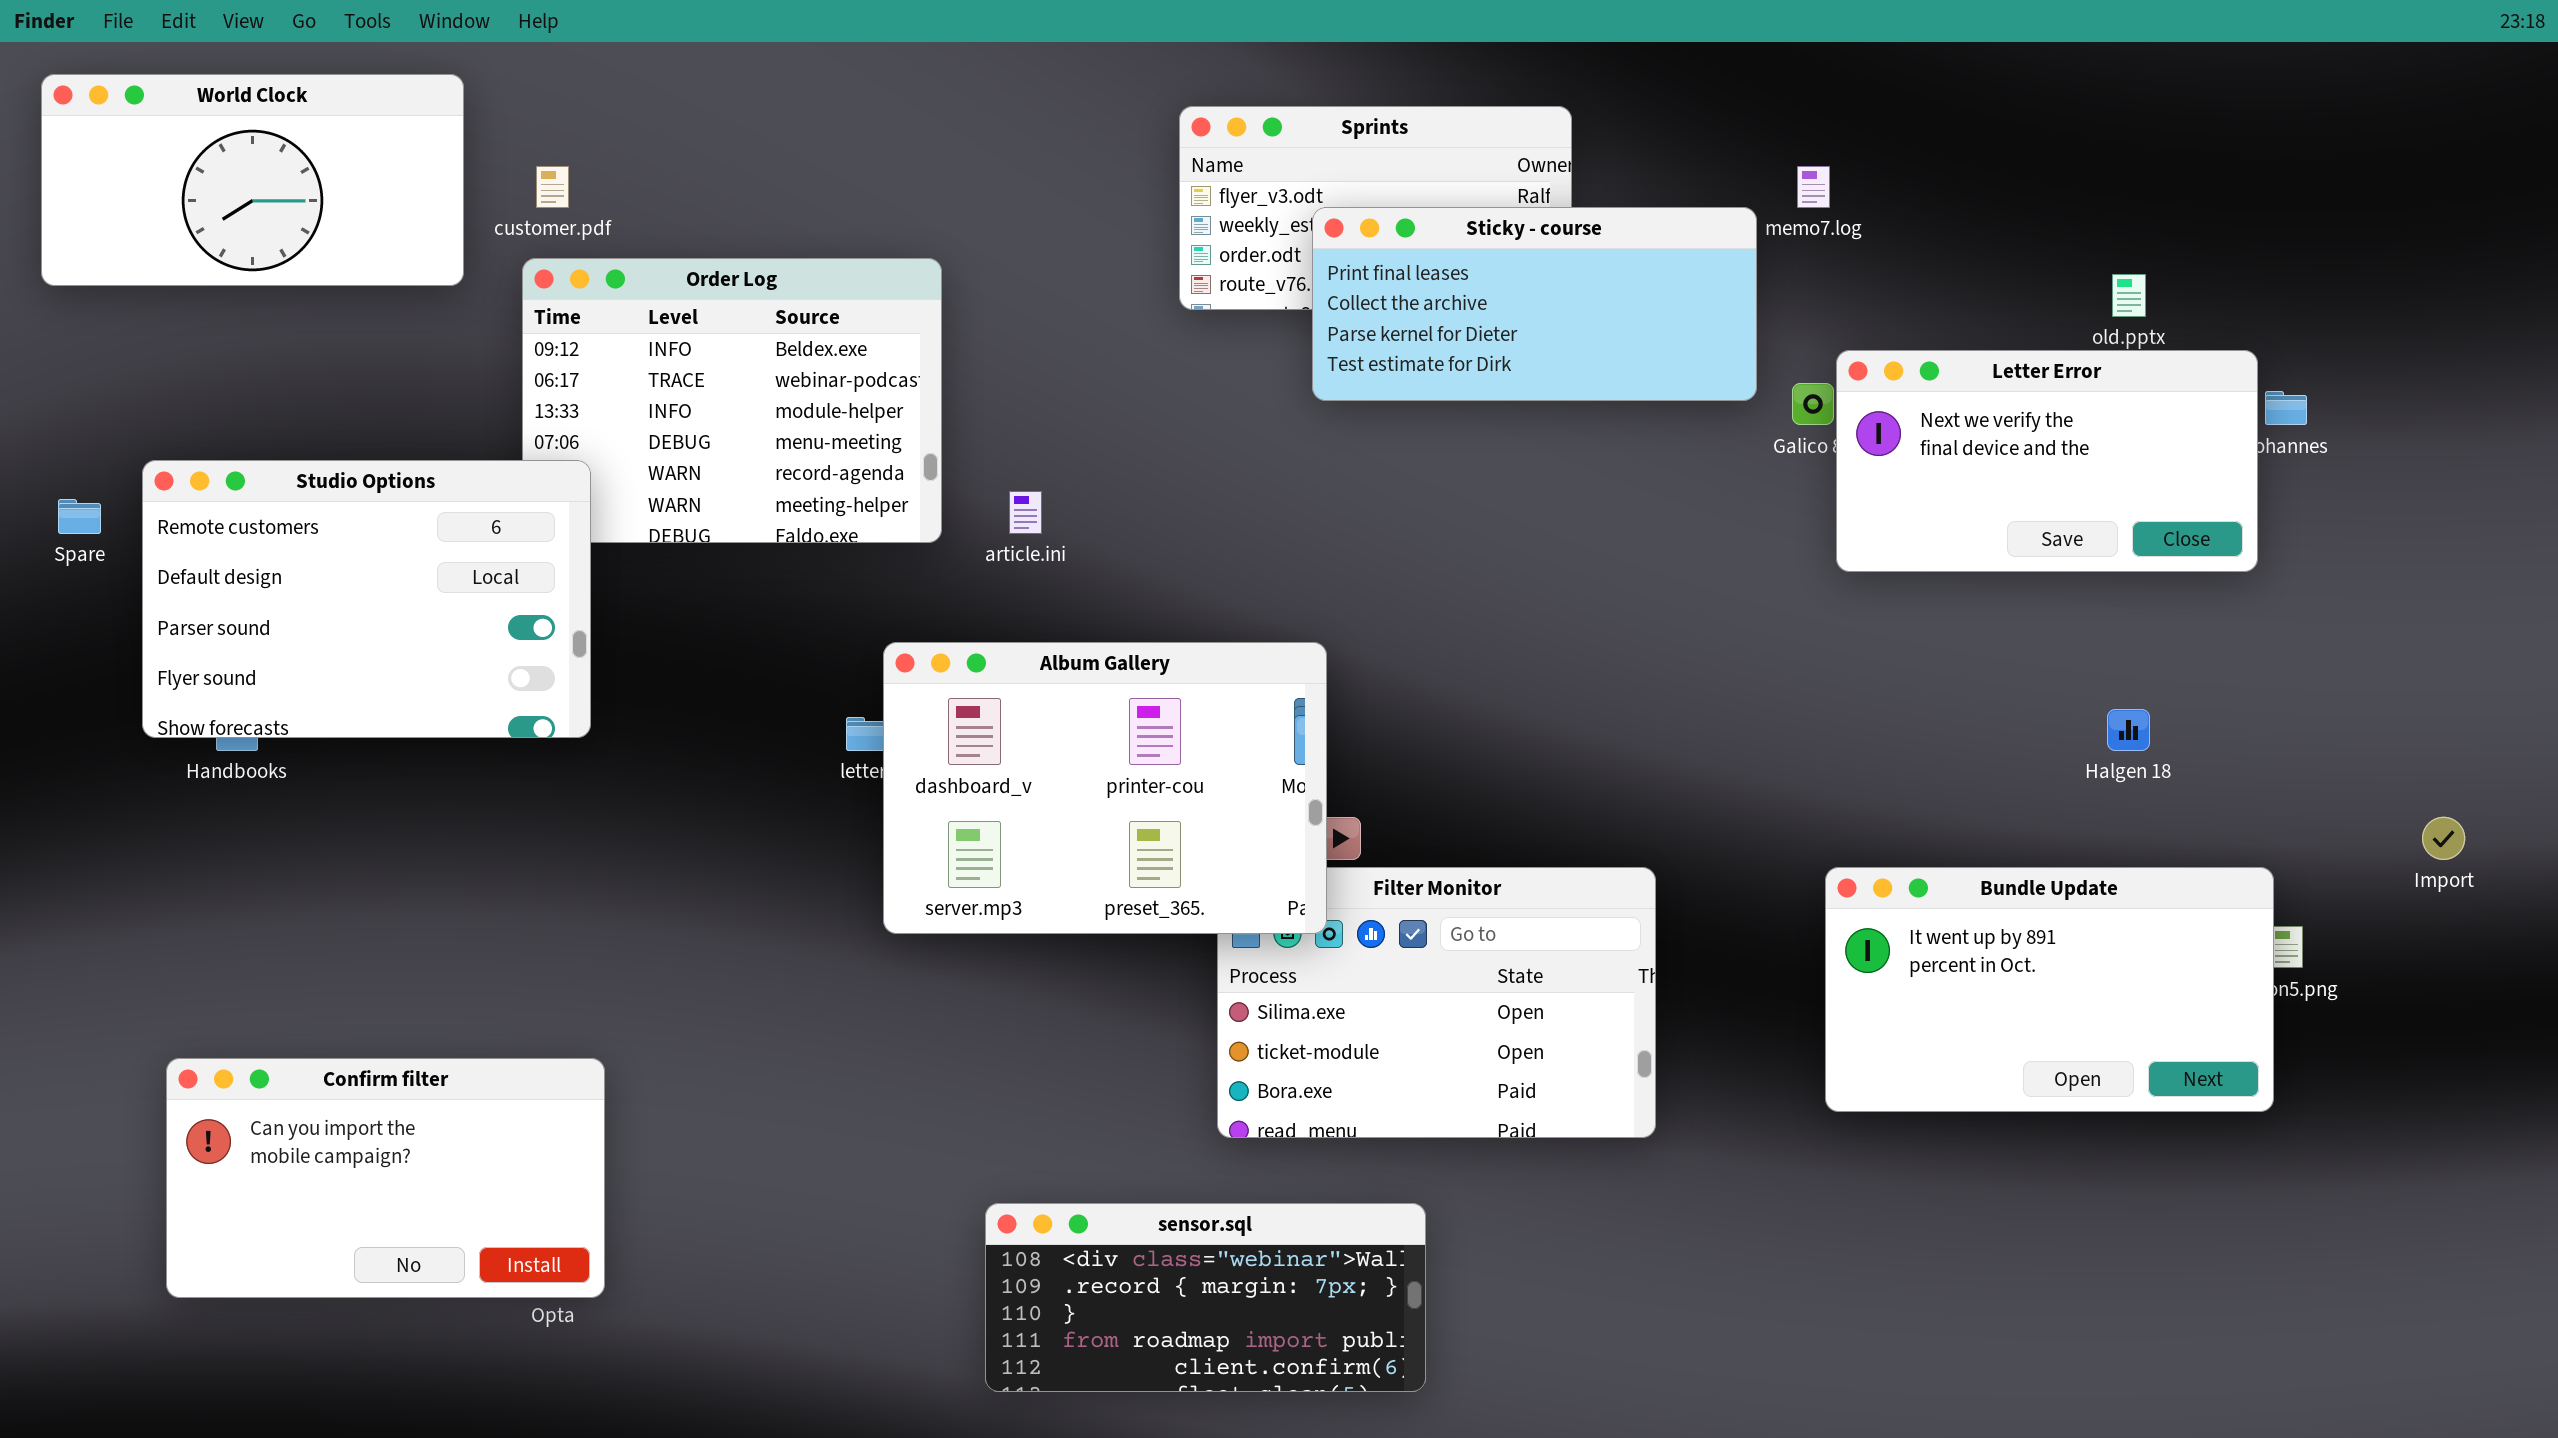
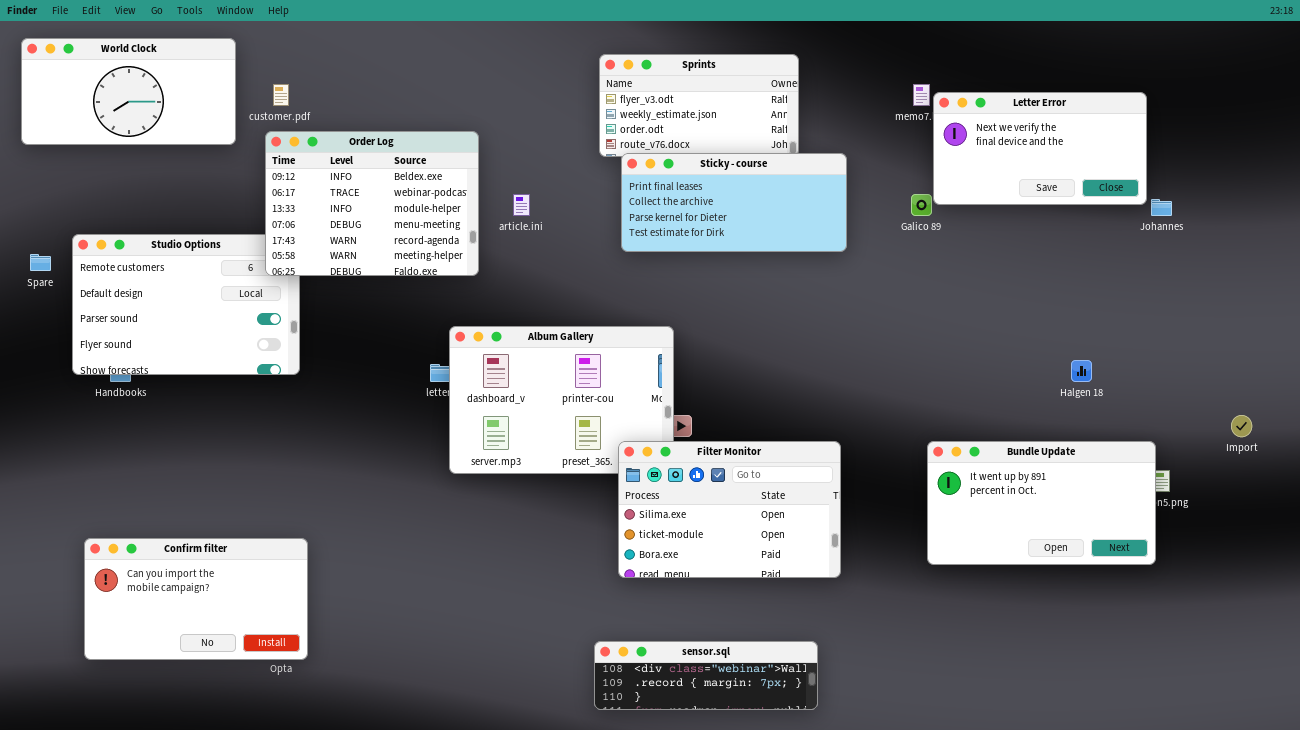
Sticky - course: [1312,207,1757,401] -> [621,153,847,252], moved
Order Log: [522,258,942,543] -> [265,131,479,276], raised
Letter Error: [1836,350,2258,572] -> [933,92,1147,205], moved
article.ini: [1009,491,1042,534] -> [513,194,530,216], moved
Filter Monitor: [1217,867,1656,1138] -> [618,441,841,578], raised
sensor.sql: [985,1203,1426,1392] -> [594,641,818,710], moved, resized

